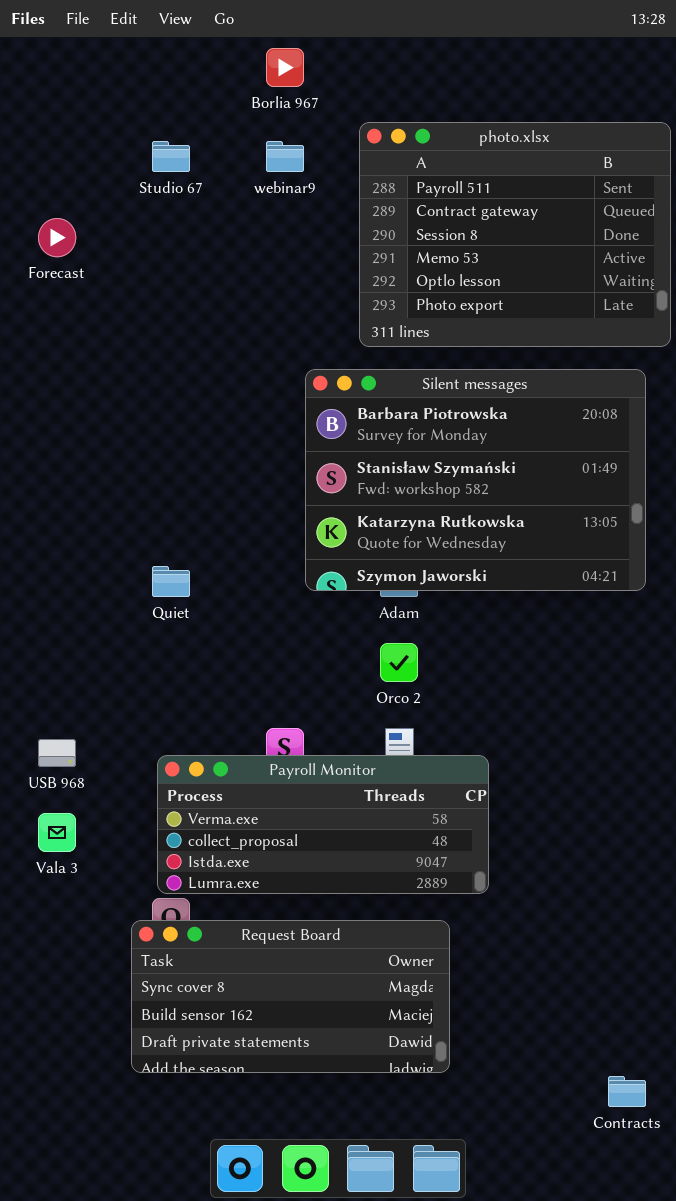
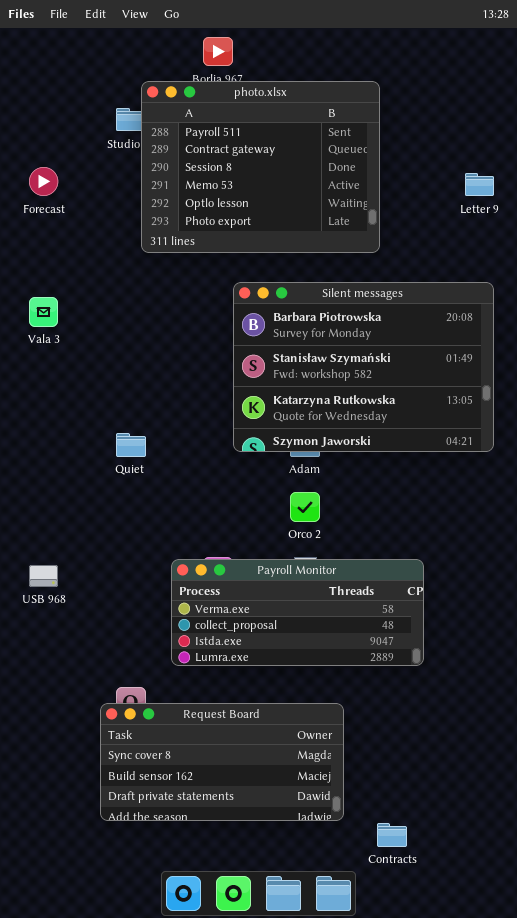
photo.xlsx: [359,122,671,347] -> [141,81,380,253], moved
Payroll Monitor: [157,755,489,894] -> [171,559,424,666], moved
Vala 3: [38,813,76,852] -> [29,297,58,327], moved
Contracts: [608,1076,646,1107] -> [377,823,407,847], moved

